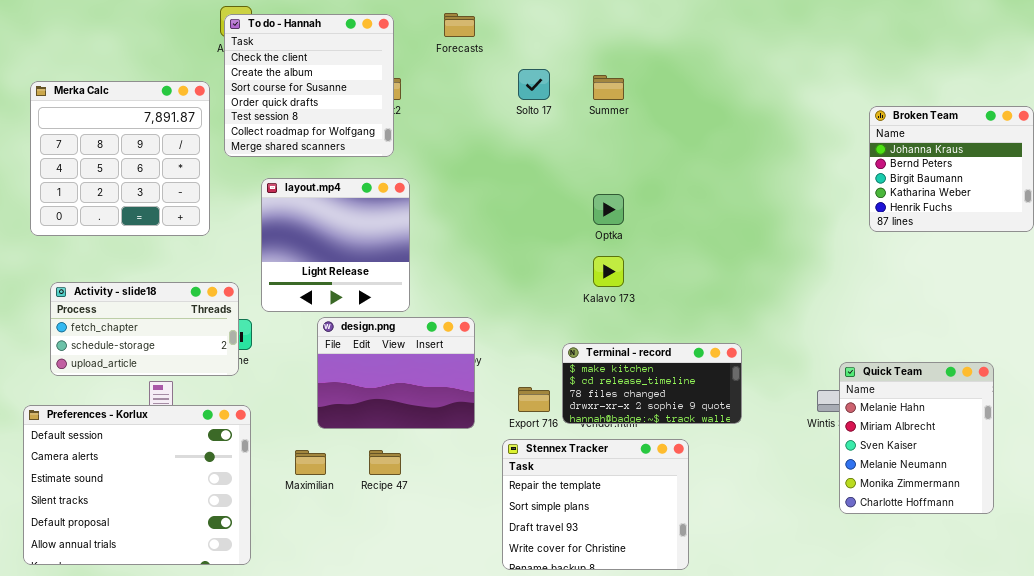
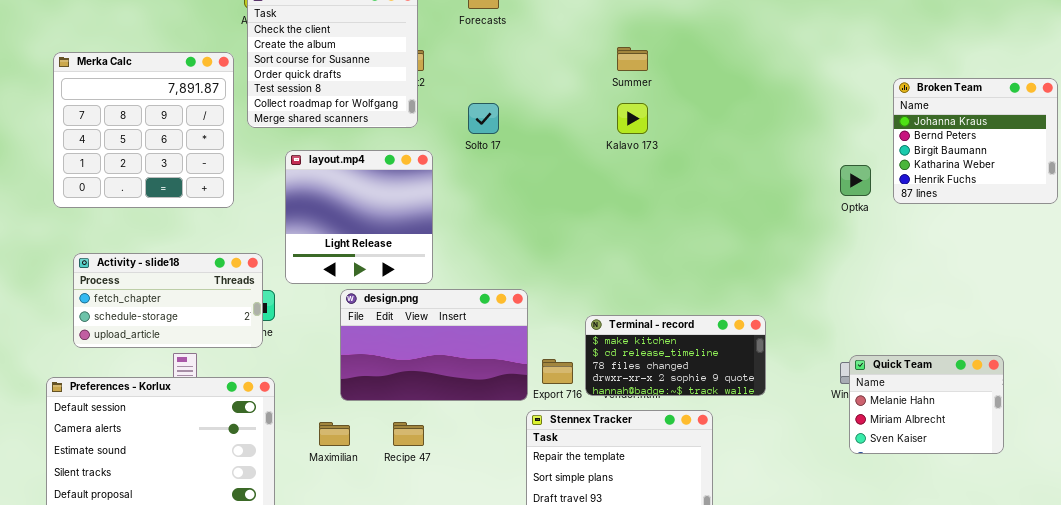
Solto 17: [518,69,550,100] -> [468,103,499,134], moved
Optka: [593,194,624,225] -> [840,165,871,196], moved
Kalavo 173: [593,256,624,287] -> [617,103,648,134], moved
design.png: [317,317,475,429] -> [340,289,528,401], resized
Quick Team: [839,362,994,514] -> [849,355,1004,454], moved, resized

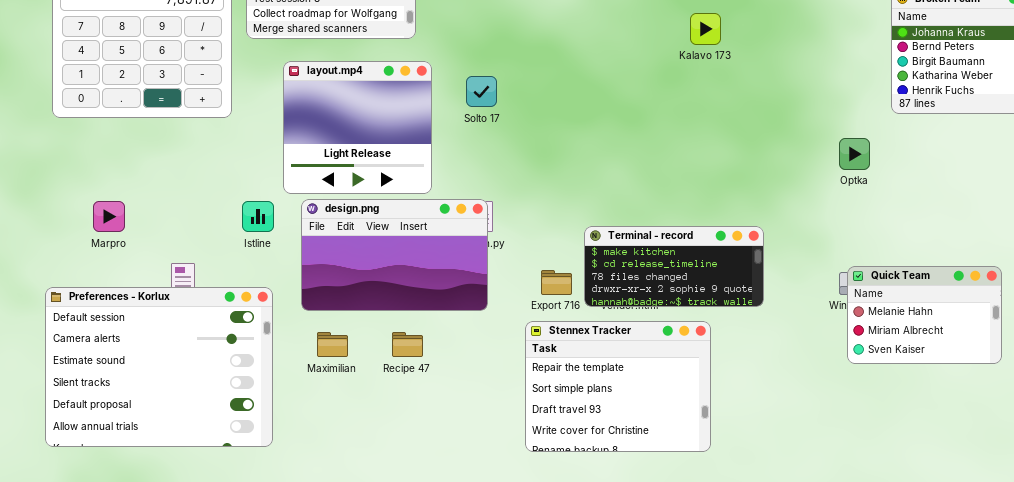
Solto 17: [468,103,499,134] -> [466,76,497,107], moved
Kalavo 173: [617,103,648,134] -> [690,13,721,45], moved
Optka: [840,165,871,196] -> [839,138,870,170], moved
Activity - slide18: [73,253,263,348] -> none, closed
design.png: [340,289,528,401] -> [301,199,488,311], moved

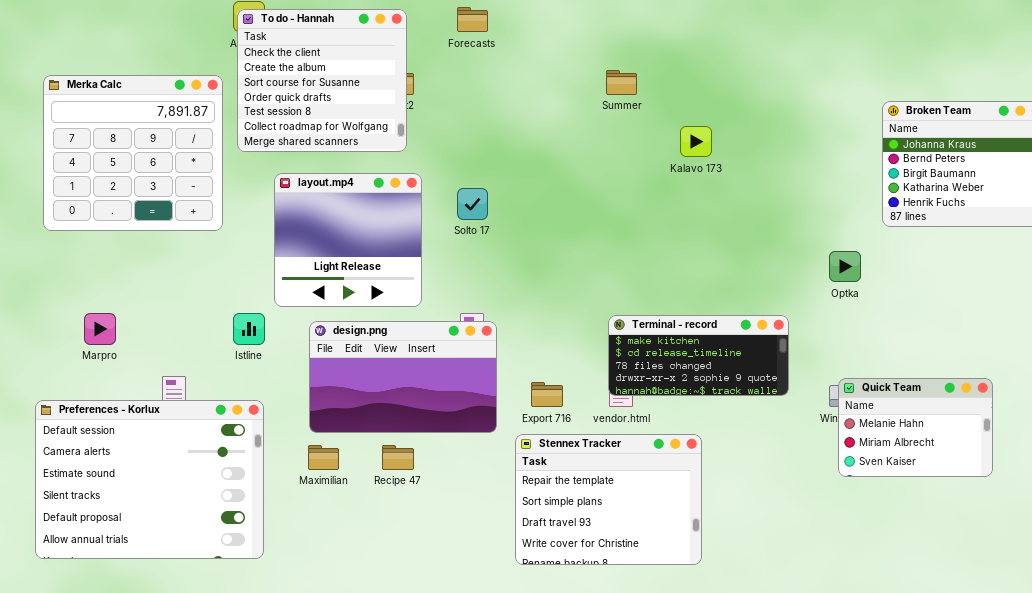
design.png: [301,199,488,311] -> [309,321,497,433], moved
Terminal - record: [584,226,764,307] -> [608,315,789,396], moved

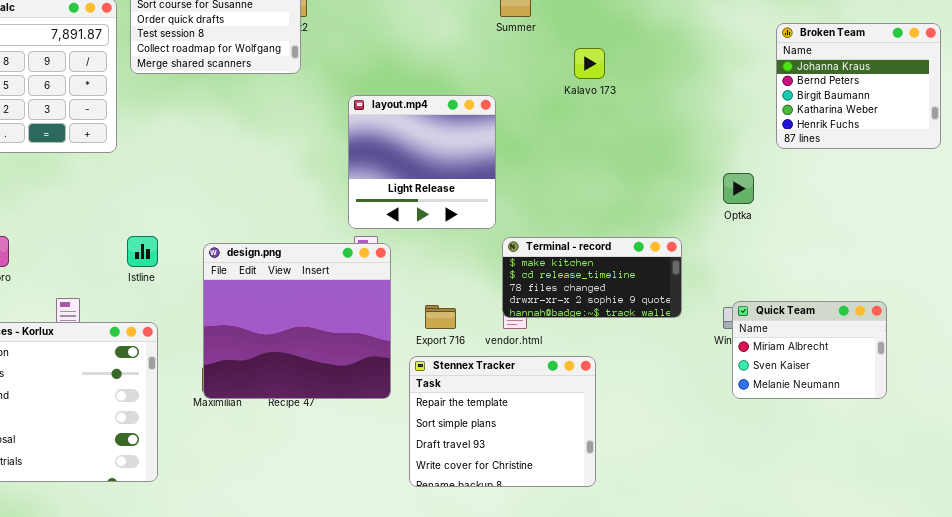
layout.mp4: [274,173,422,307] -> [348,95,496,229], moved
design.png: [309,321,497,433] -> [203,243,391,399], resized
Quick Team: [838,378,993,477] -> [732,301,887,399], scrolled down 1 row

